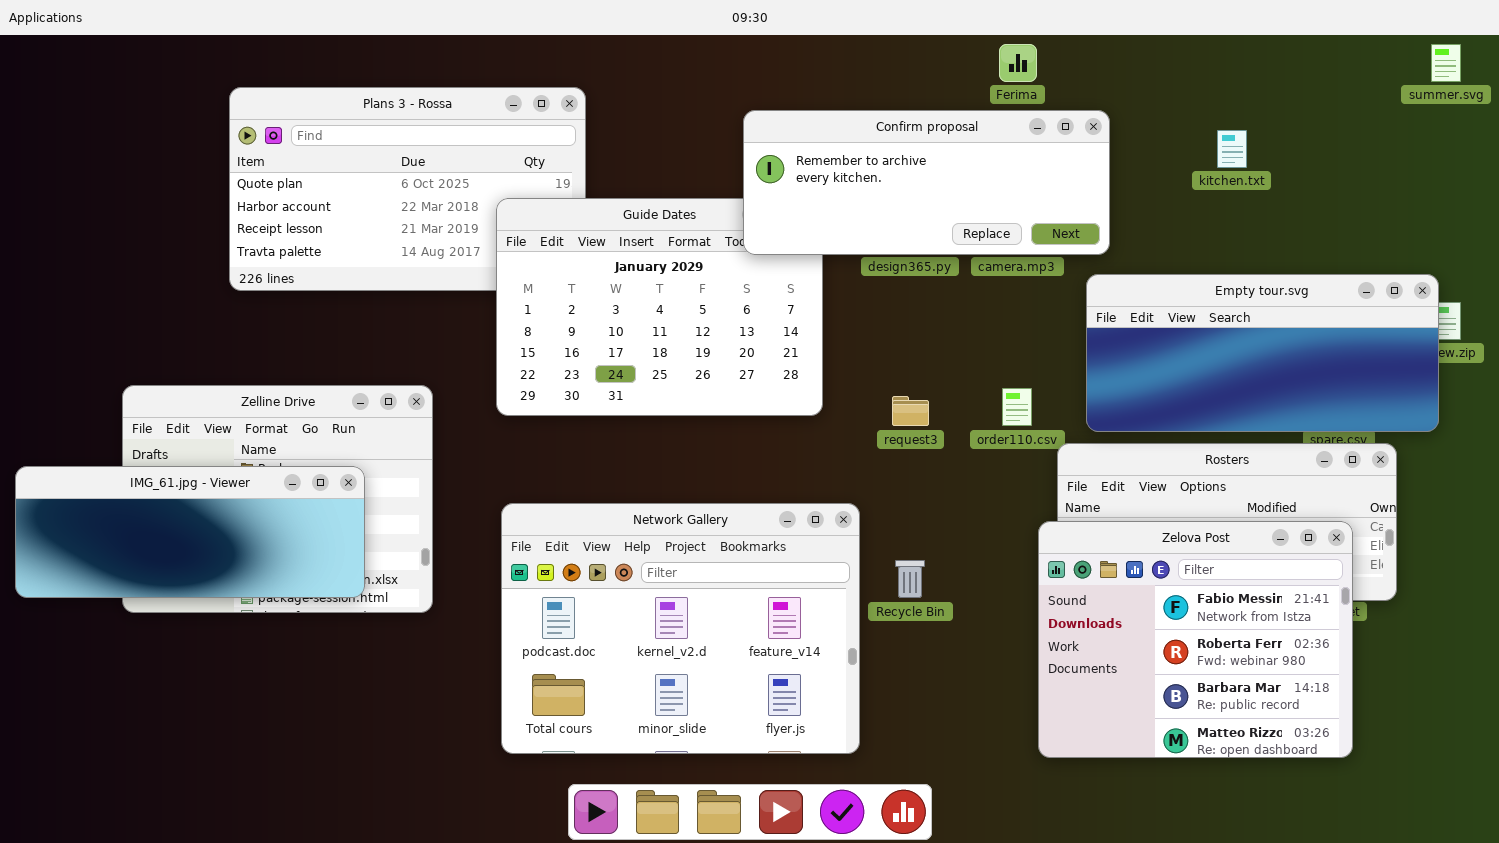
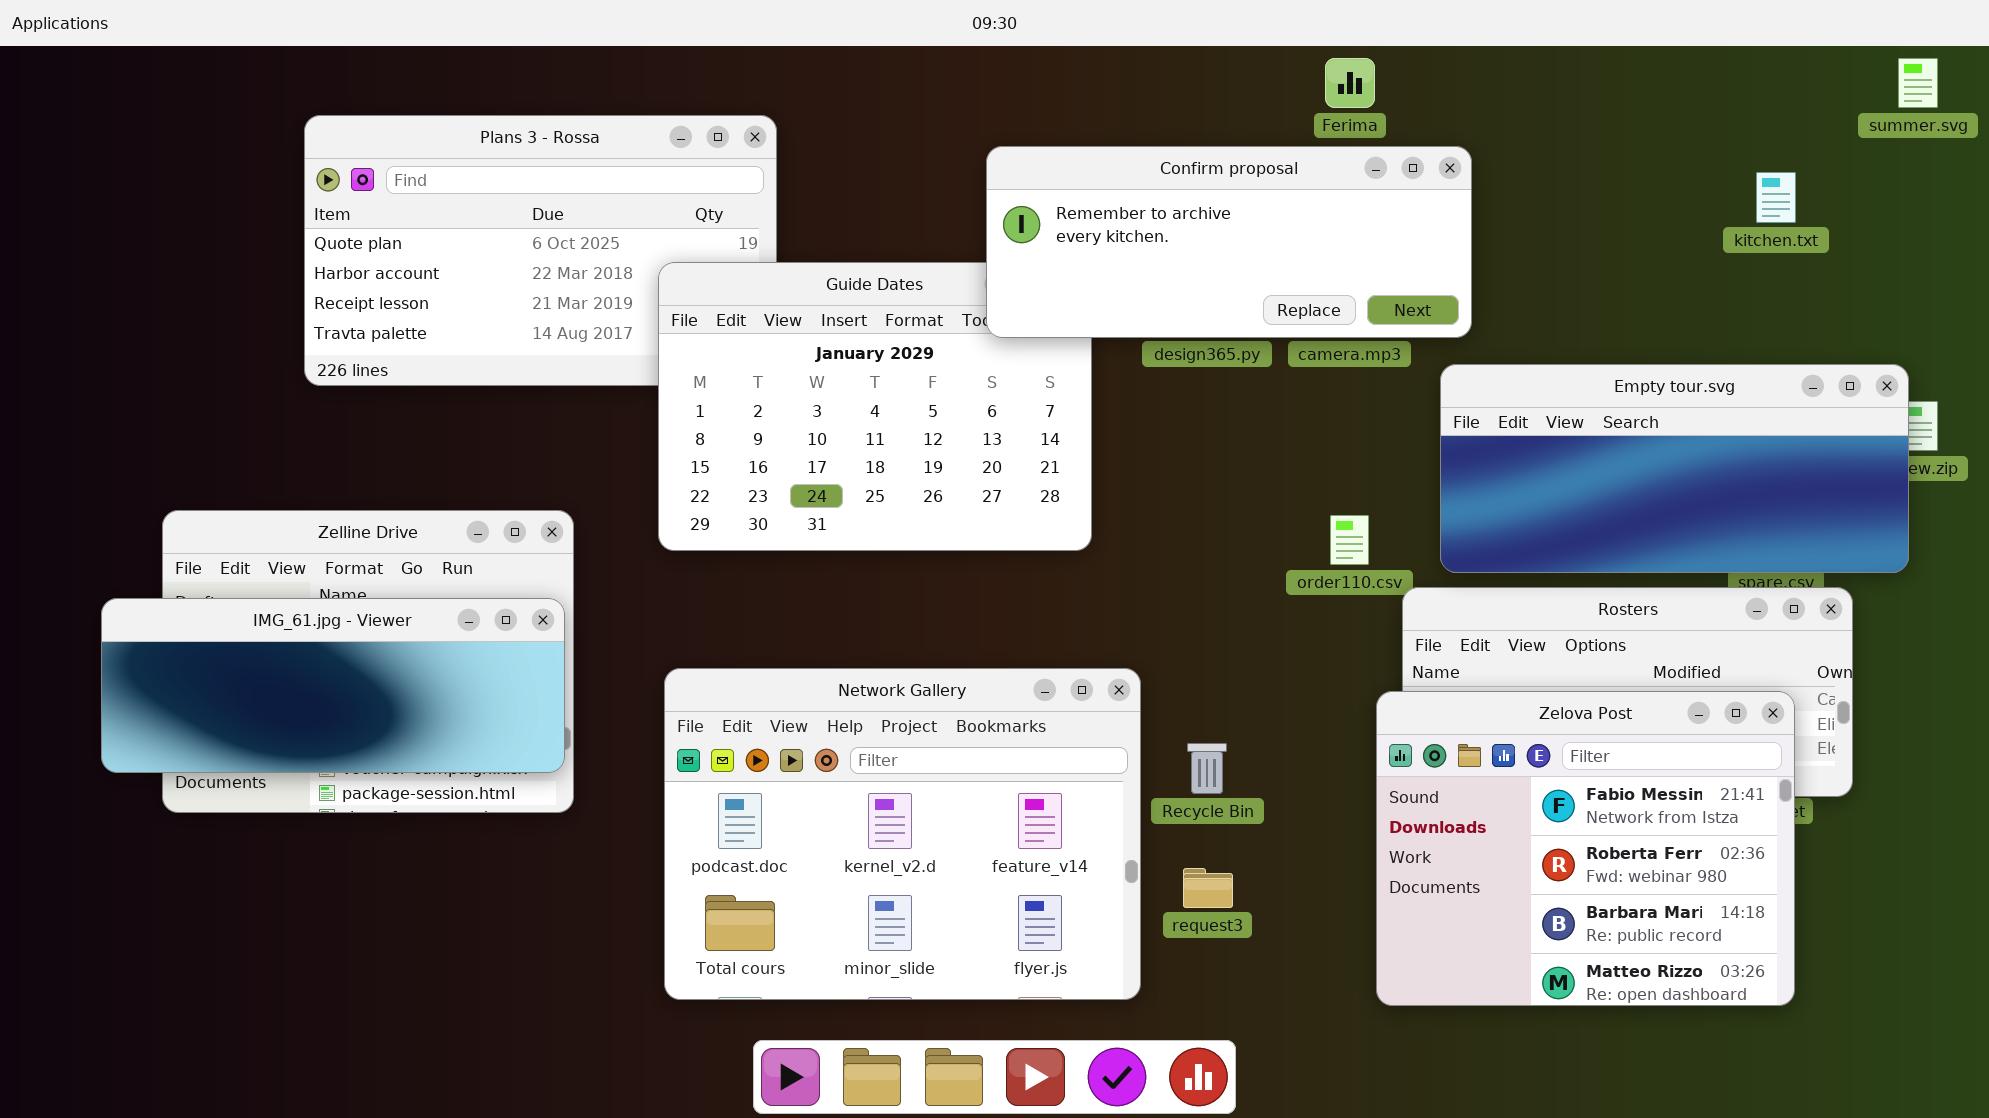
kitchen.txt: [1217,130,1247,168] -> [1756,172,1796,223], moved
request3: [892,396,929,426] -> [1183,868,1233,908], moved
IMG_61.jpg - Viewer: [15,466,365,598] -> [101,598,565,773], moved

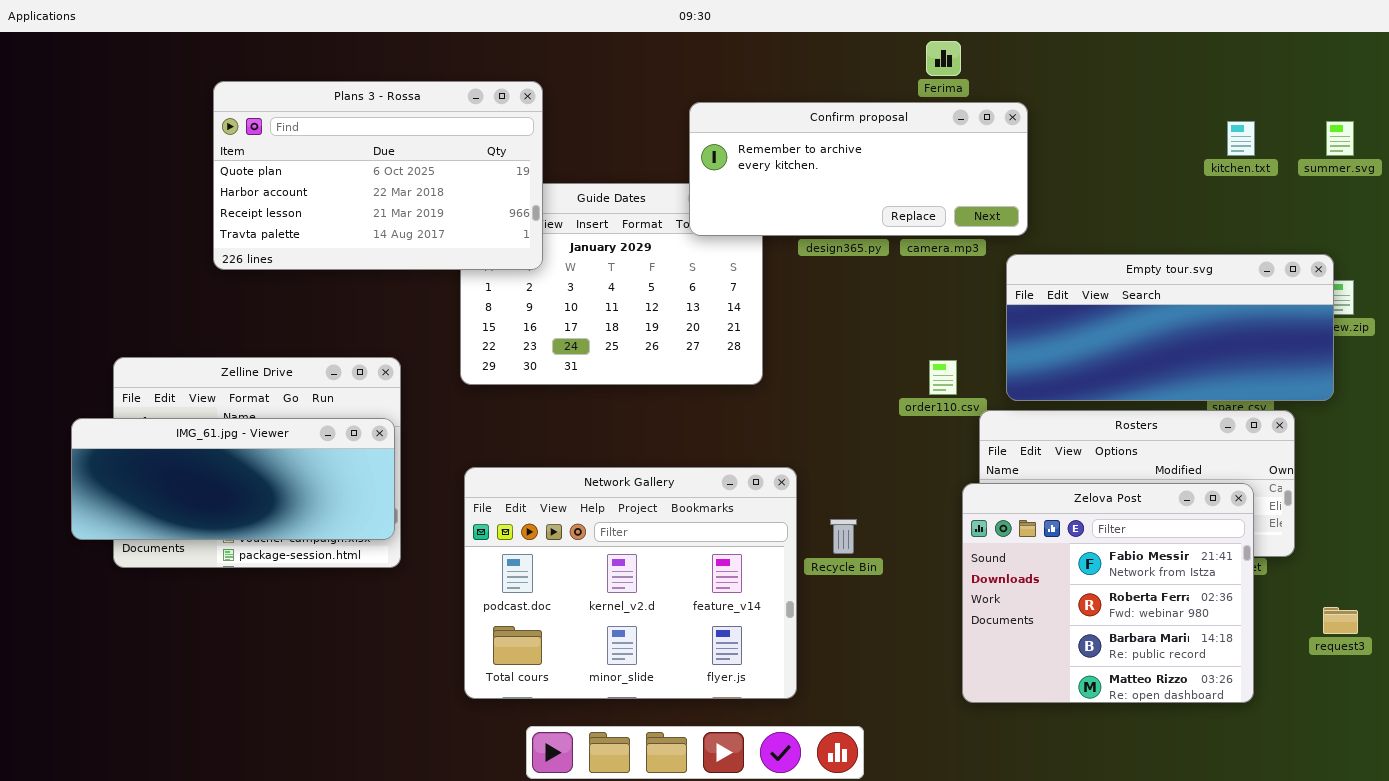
summer.svg: [1898,58,1938,108] -> [1326,121,1354,156], moved
Plans 3 - Rossa: [304,115,777,386] -> [213,81,543,270], raised
request3: [1183,868,1233,908] -> [1323,607,1358,634], moved

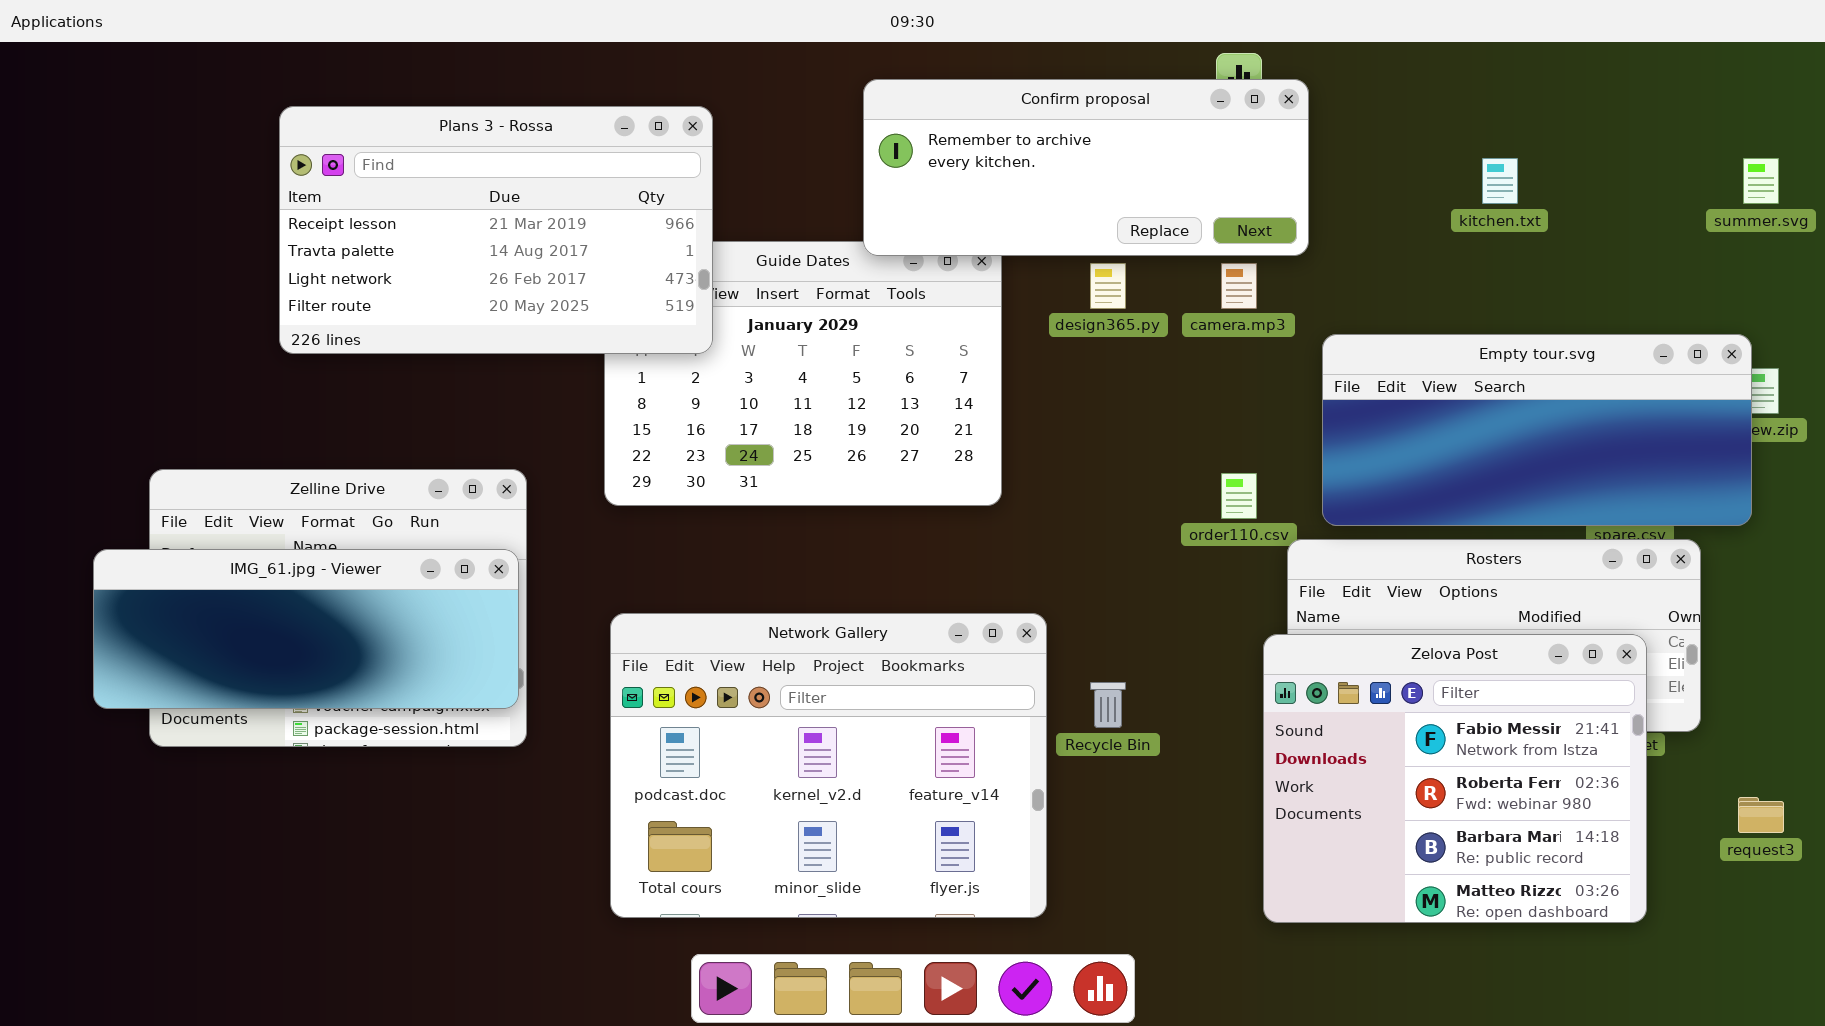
Plans 3 - Rossa: [213,81,543,270] -> [279,106,713,354], scrolled down 2 rows
Confirm proposal: [689,102,1028,236] -> [863,79,1309,256], moved
kitchen.txt: [1227,121,1255,156] -> [1482,158,1518,204], moved

